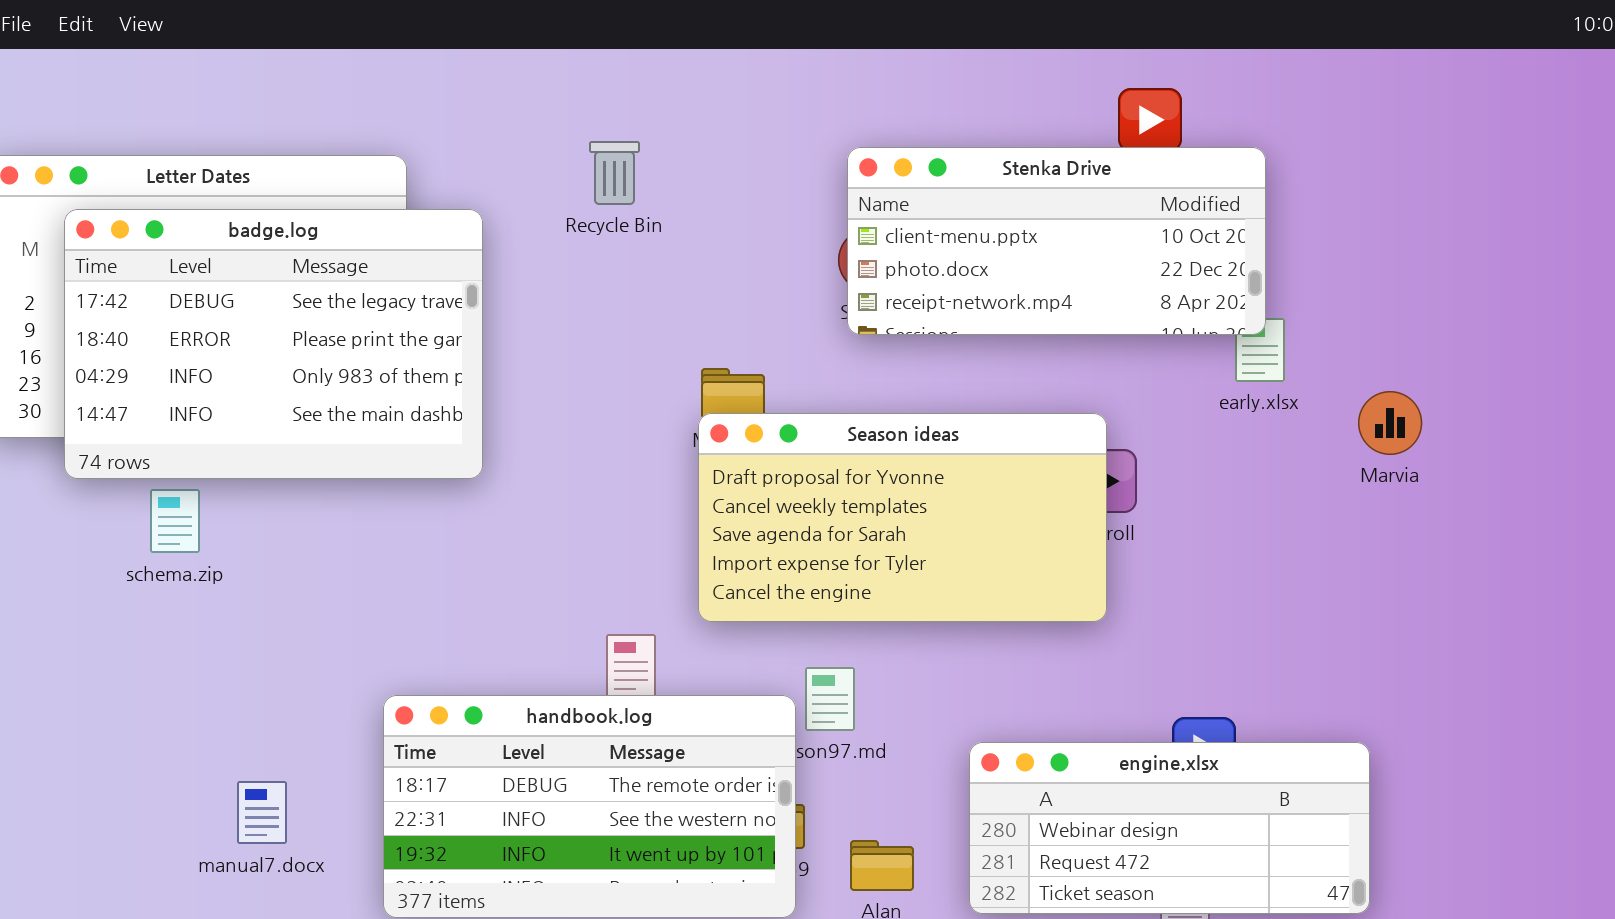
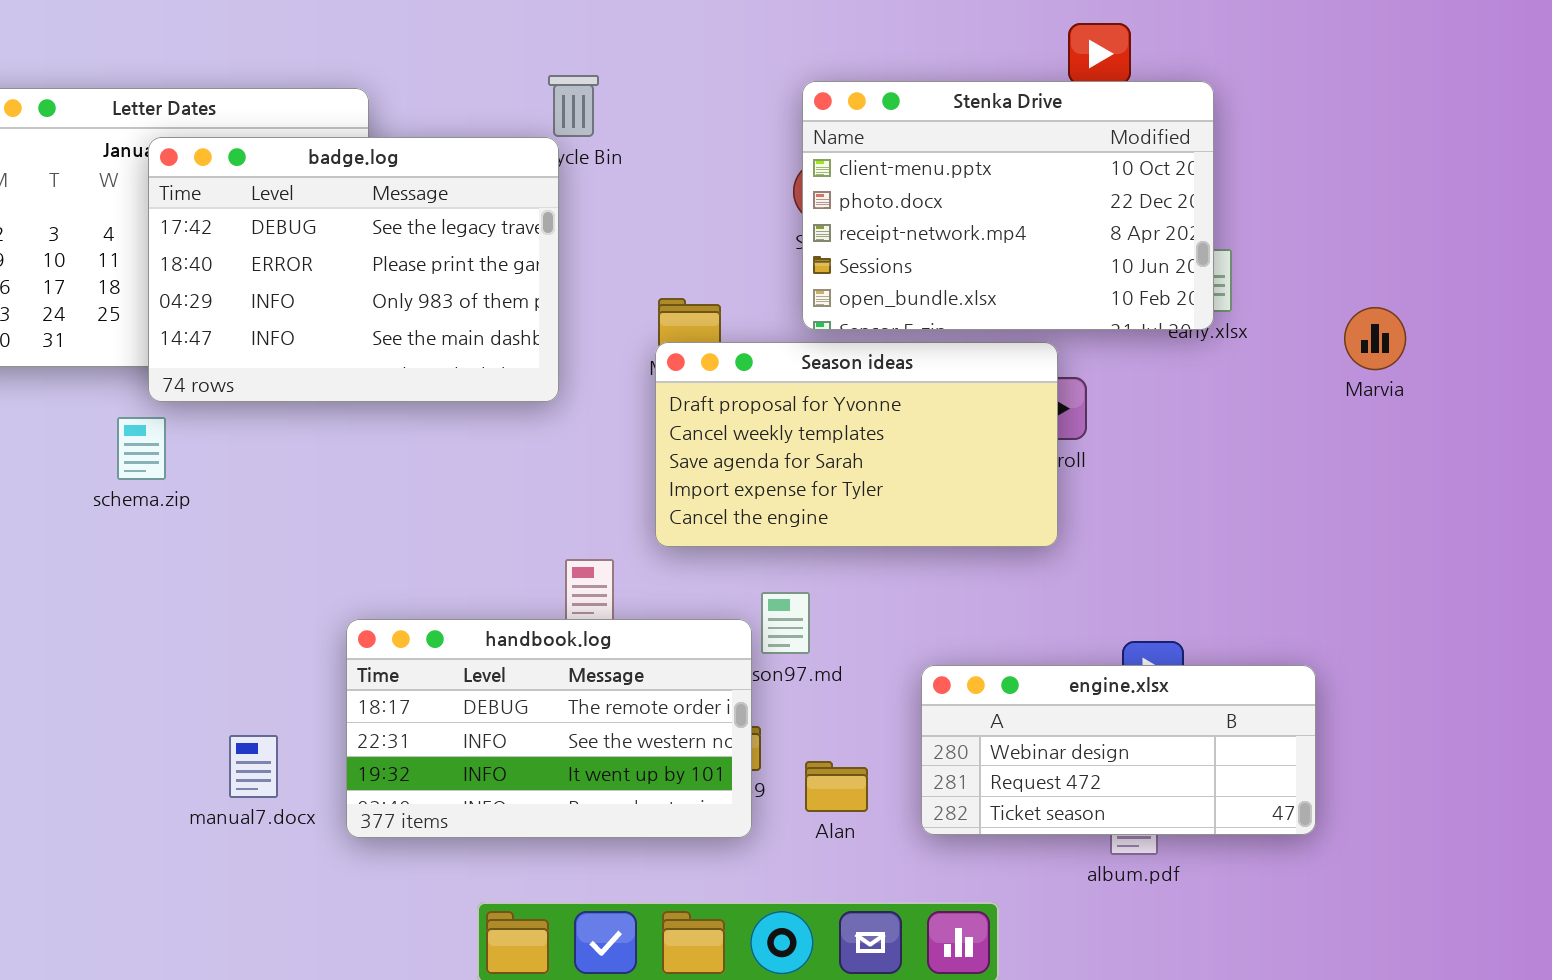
Stenka Drive: [847,147,1266,335] -> [802,81,1214,330], resized
badge.log: [64,209,483,479] -> [148,137,559,402], moved
Marvia: [1358,391,1422,455] -> [1344,307,1406,370], moved
manual7.docx: [237,781,287,844] -> [229,735,278,798], moved

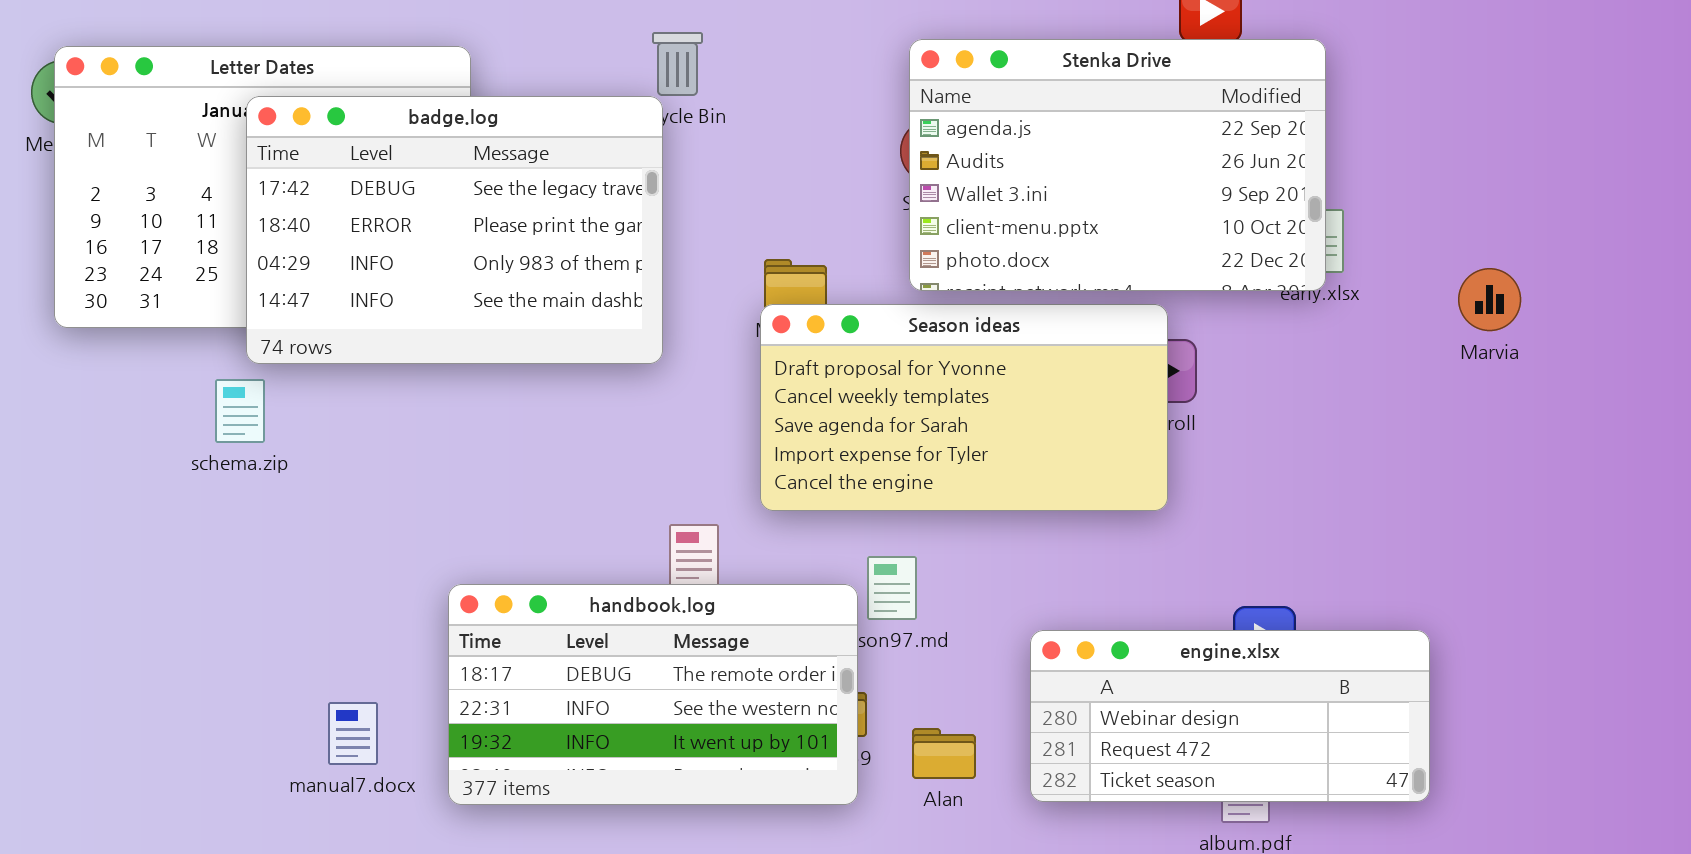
Stenka Drive: [802,81,1214,330] -> [909,39,1326,291], scrolled up 3 rows

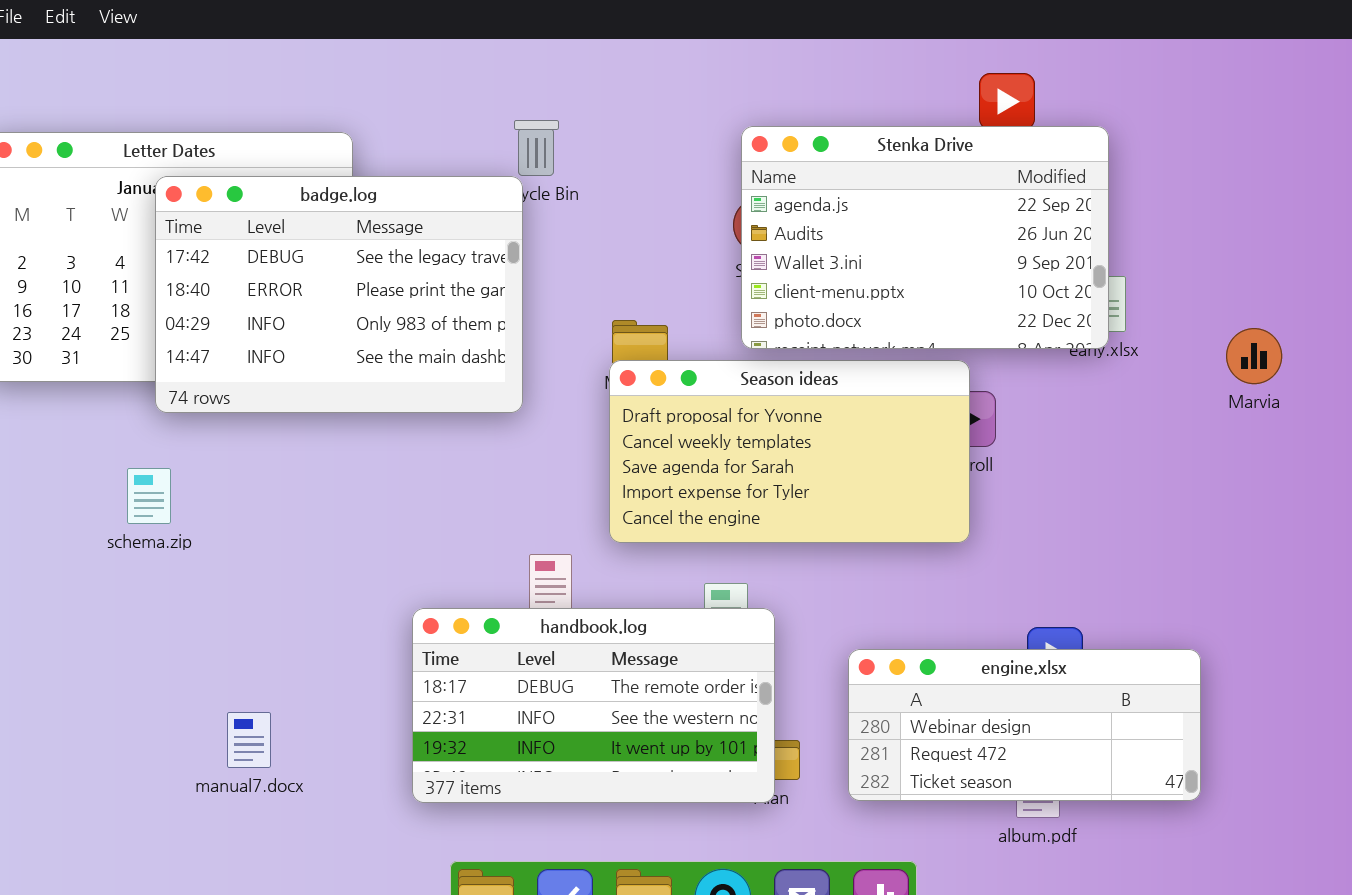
schema.zip: [215,379,265,443] -> [127,468,171,524], moved
handbook.log: [448,584,858,805] -> [412,608,775,803], moved

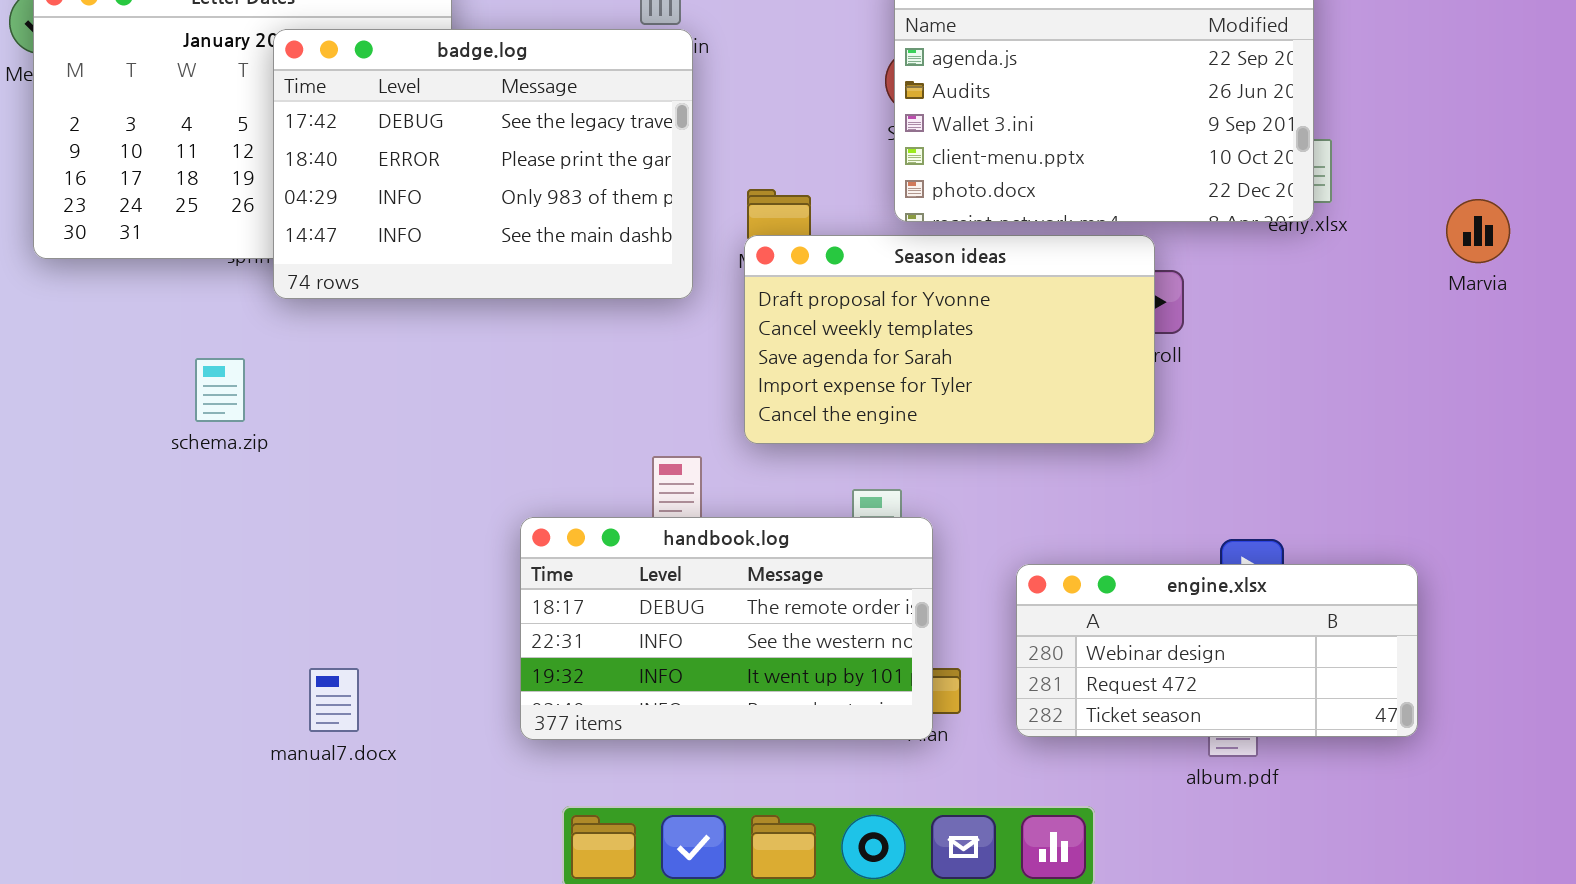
badge.log: [155,176,523,413] -> [273,29,693,299], moved
manual7.docx: [227,712,271,768] -> [309,668,359,732], moved

